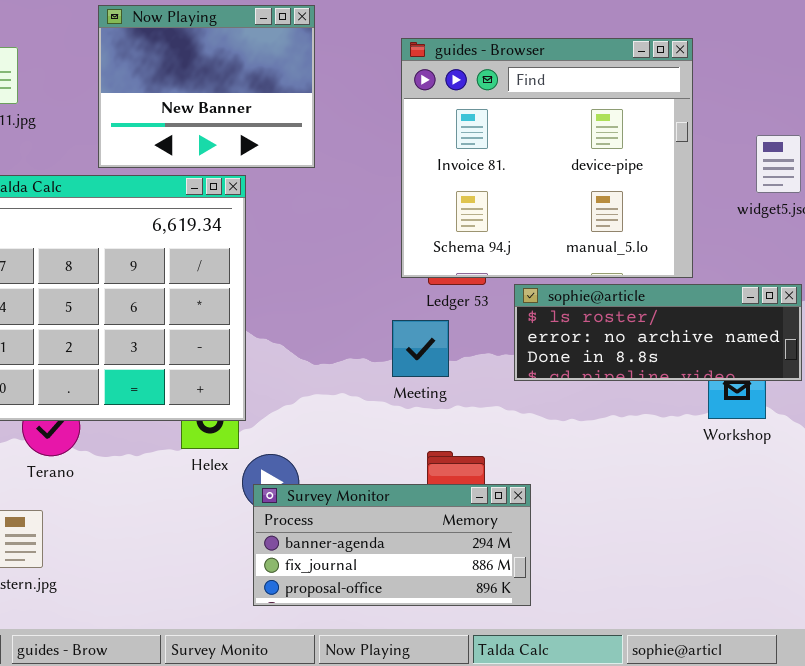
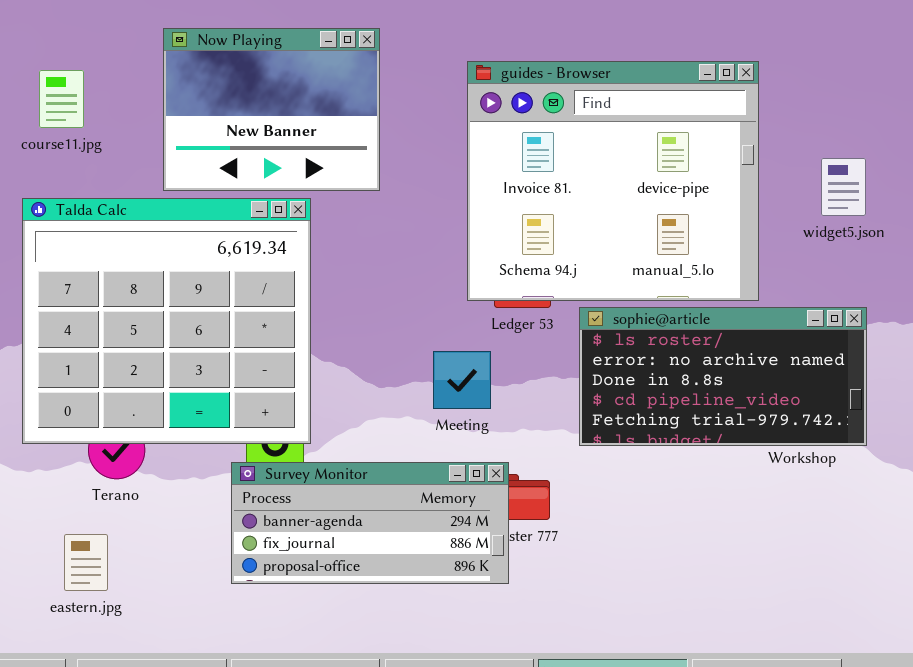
sophie@article: [514,284,802,381] -> [579,307,867,446], resized
Meeting: [392,320,449,377] -> [433,351,491,409], moved
Survey Monitor: [253,484,531,606] -> [231,462,509,584], moved

